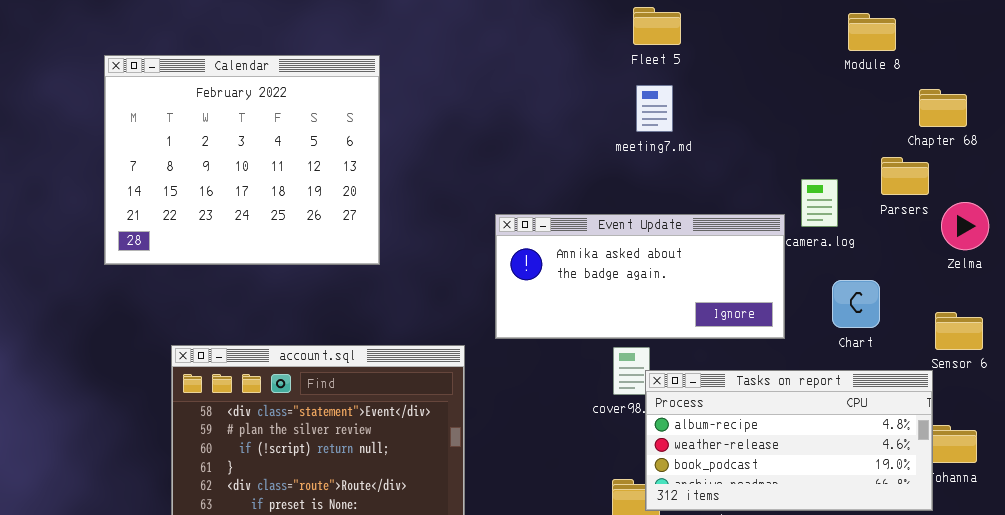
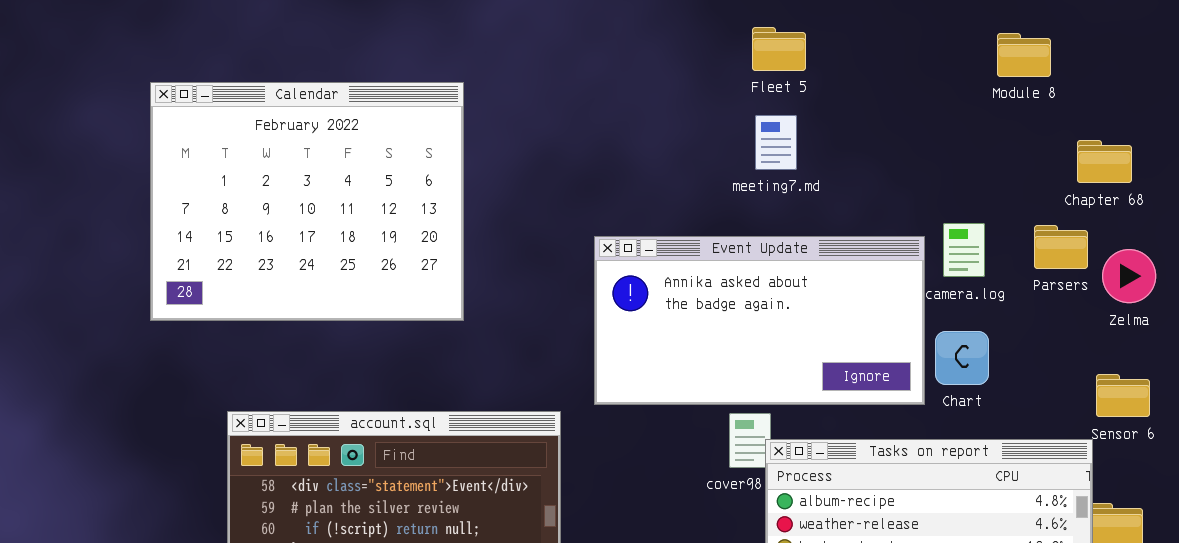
Chapter 68: [919,89,967,127] -> [1077,140,1132,183], moved
Parsers: [881,157,929,195] -> [1034,225,1088,269], moved
Event Update: [495,214,785,339] -> [594,236,925,405], resized
Chart: [832,280,880,328] -> [935,331,989,385], moved

